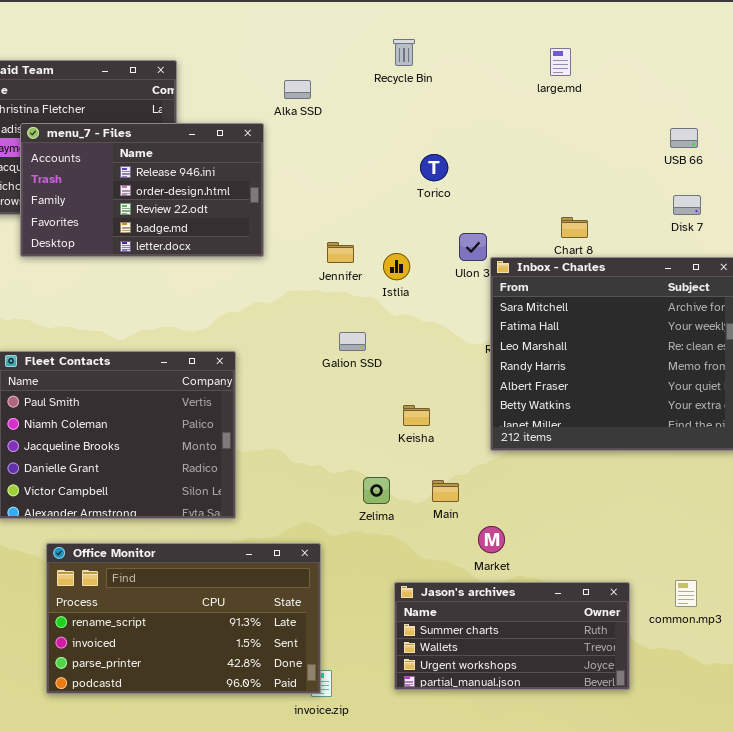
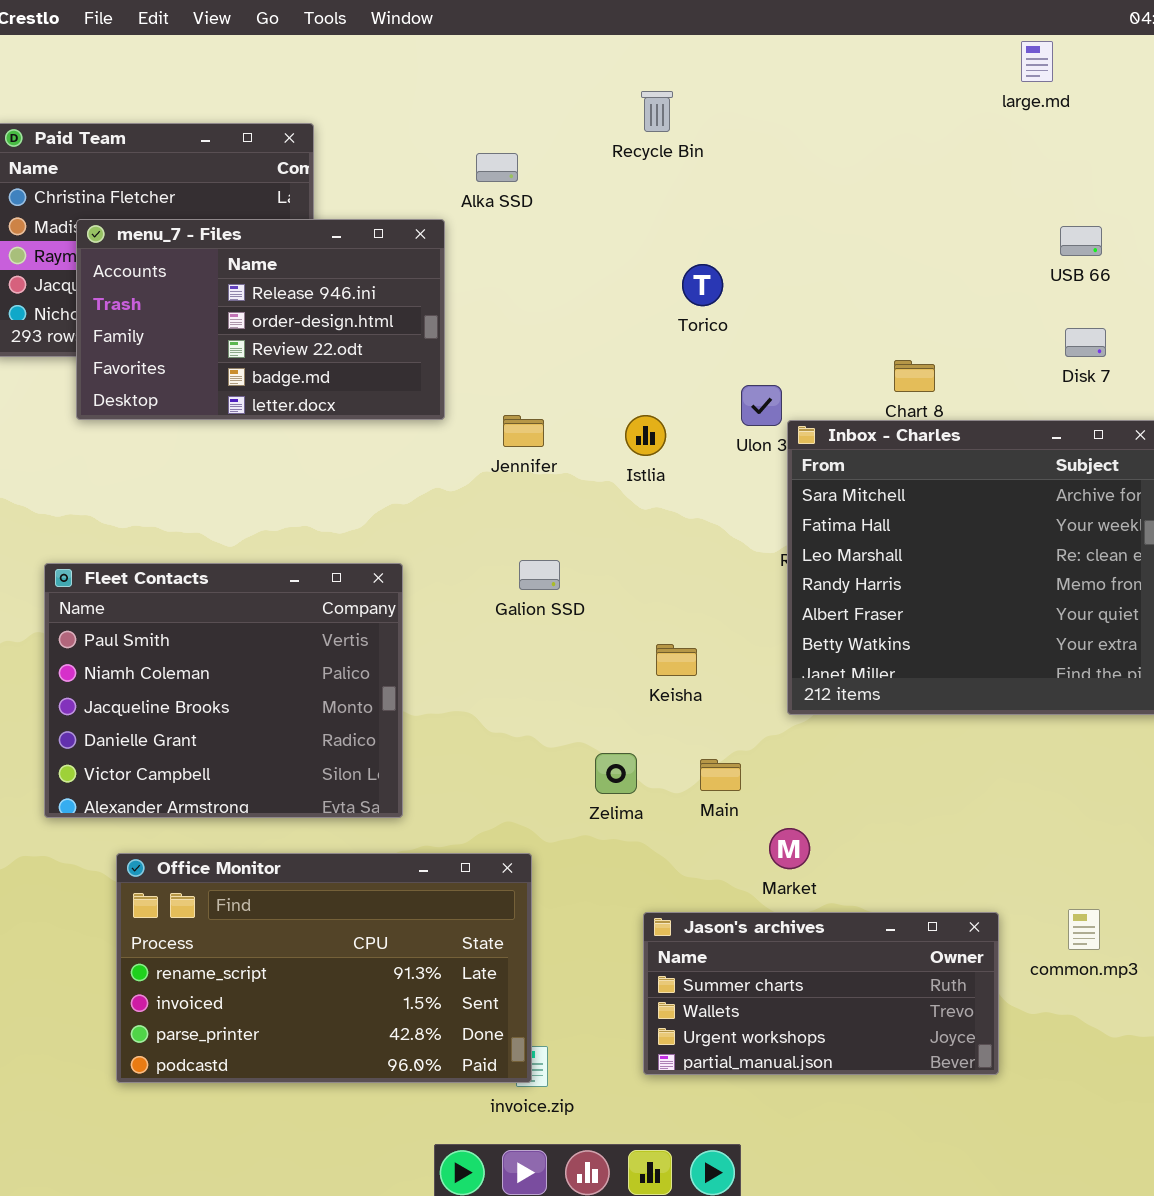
large.md: [550,48,571,76] -> [1021,41,1053,82], moved
Jennifer: [327,242,354,263] -> [503,415,544,447], moved
Galion SSD: [339,332,366,351] -> [519,560,560,590], moved

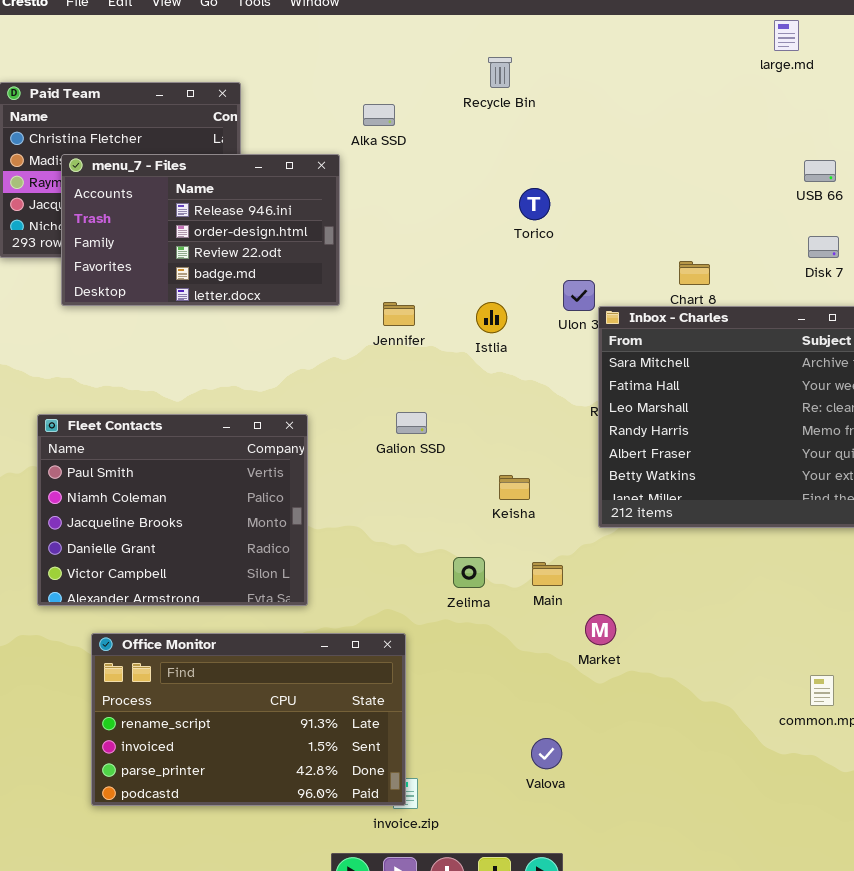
Jason's archives: [643,912,999,1075] -> none, closed

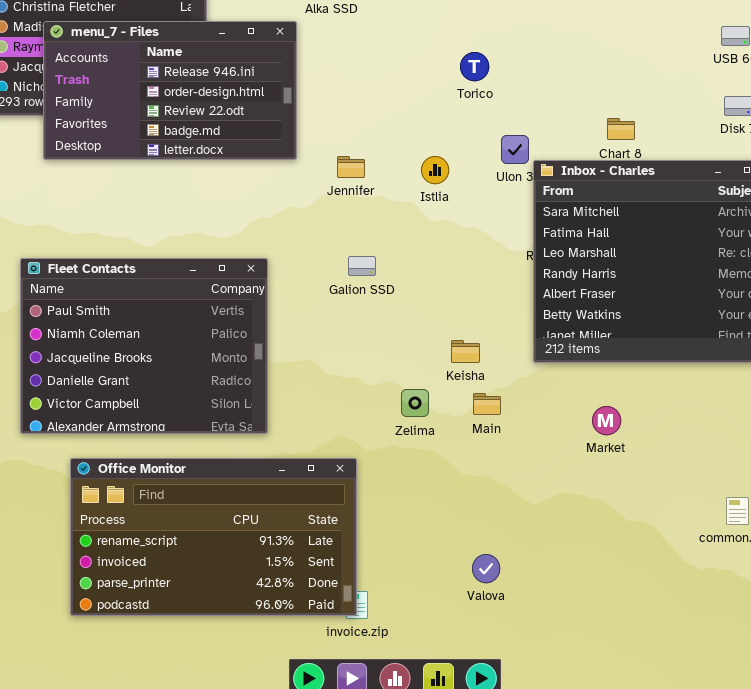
Keisha: [499,475,530,500] -> [451,340,480,363], moved
Market: [585,614,616,645] -> [592,406,621,435], moved

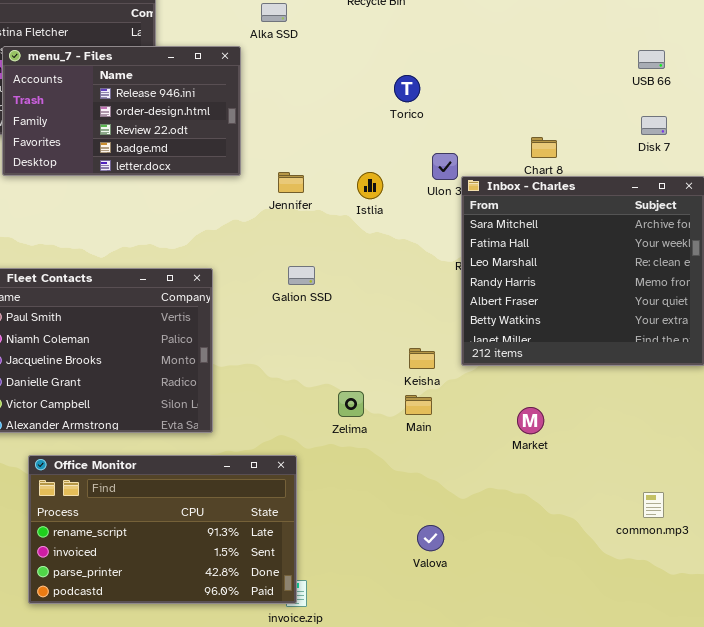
Keisha: [451,340,480,363] -> [409,348,435,369], moved
Valova: [472,554,500,583] -> [417,525,444,551], moved

